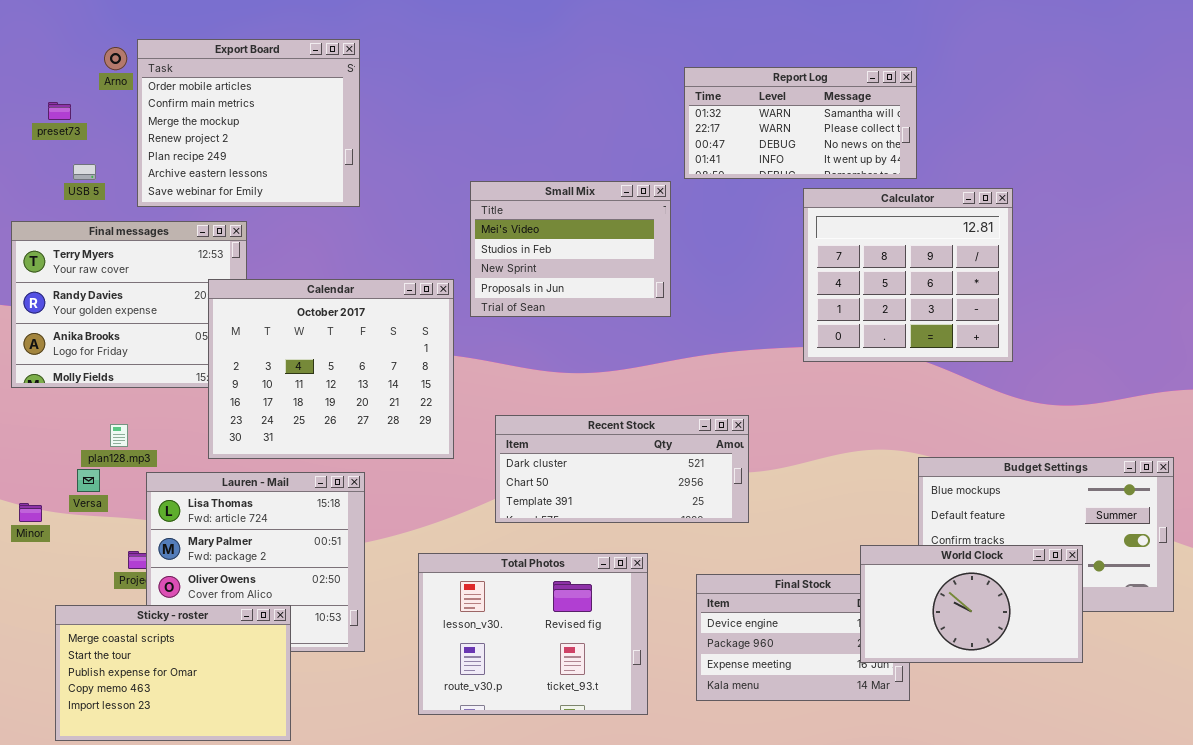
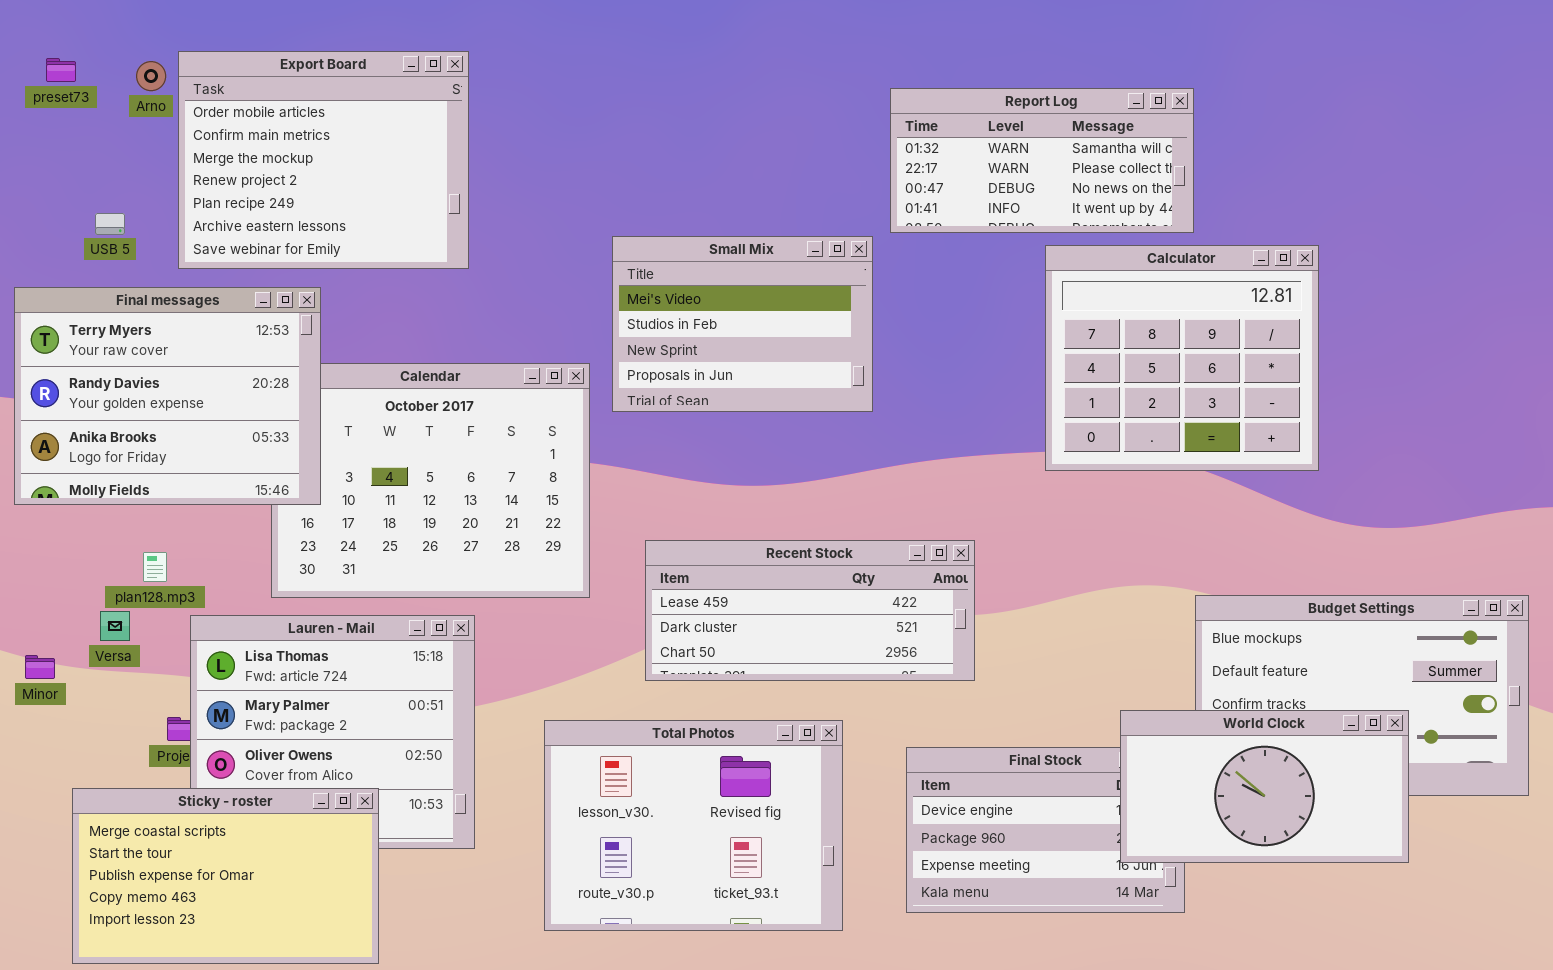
preset73: [48,102,71,120] -> [46,58,76,82], moved
Final messages: [11,221,247,388] -> [14,287,321,505], raised
Recent Stock: [495,415,749,523] -> [645,540,975,681], scrolled up 1 row

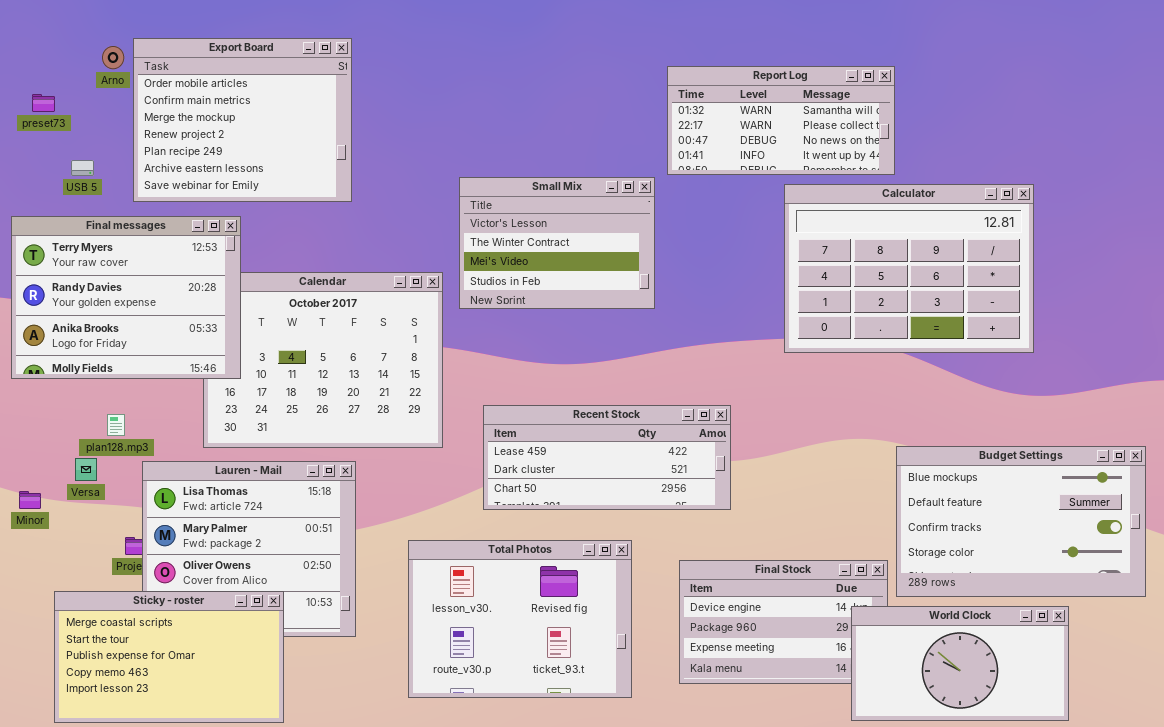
preset73: [46,58,76,82] -> [32,94,55,112], moved
Small Mix: [612,236,873,412] -> [459,177,655,309], scrolled up 2 rows
Calculator: [1045,245,1319,471] -> [784,184,1034,353], resized
World Clock: [1120,710,1409,863] -> [851,606,1069,721], moved

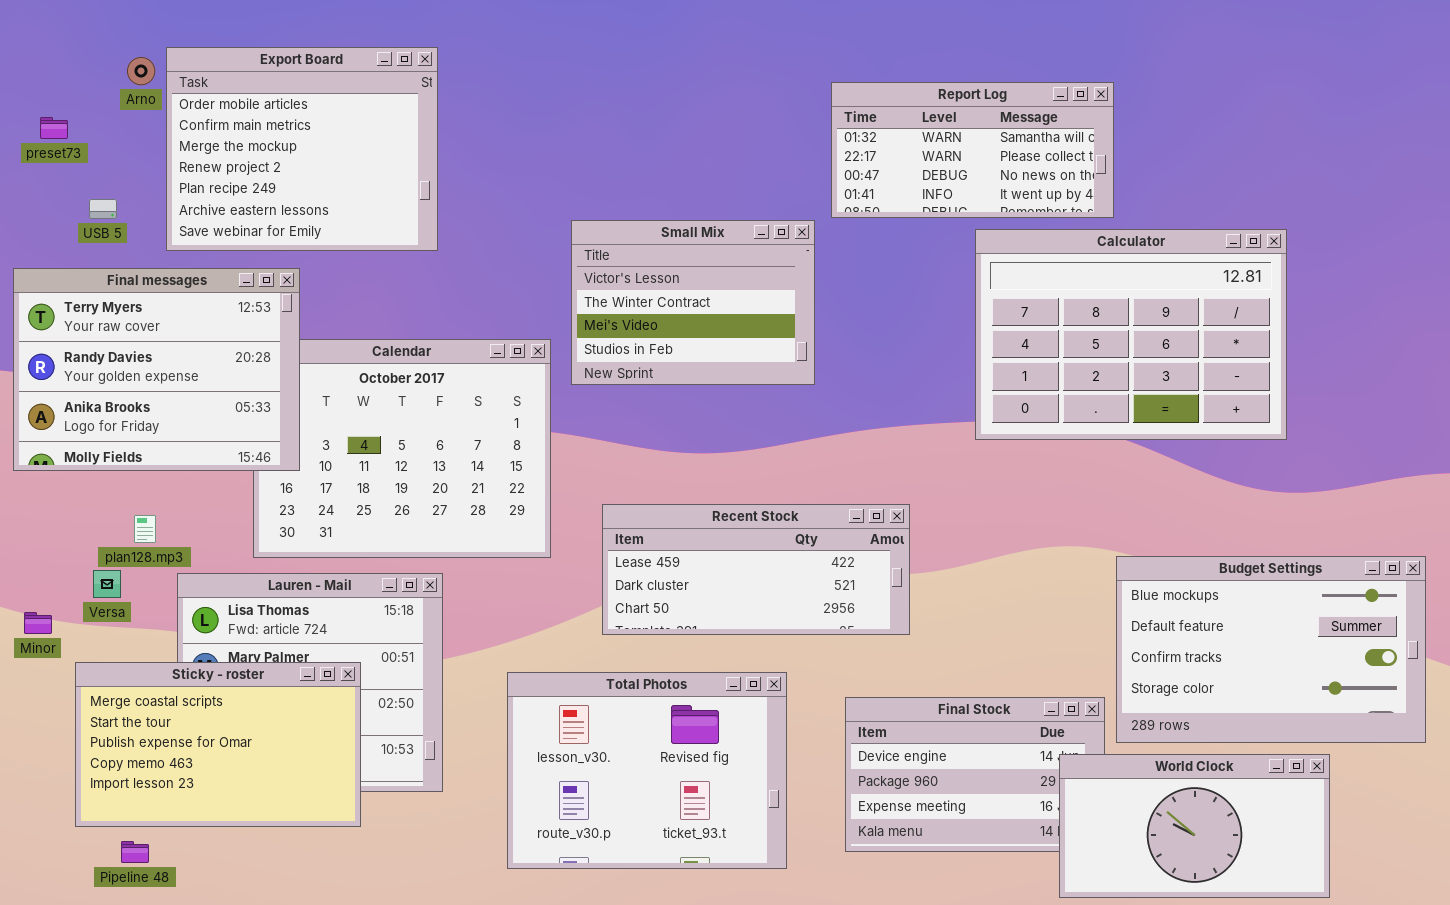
Sticky - roster: [54,591,284,723] -> [75,662,361,827], moved

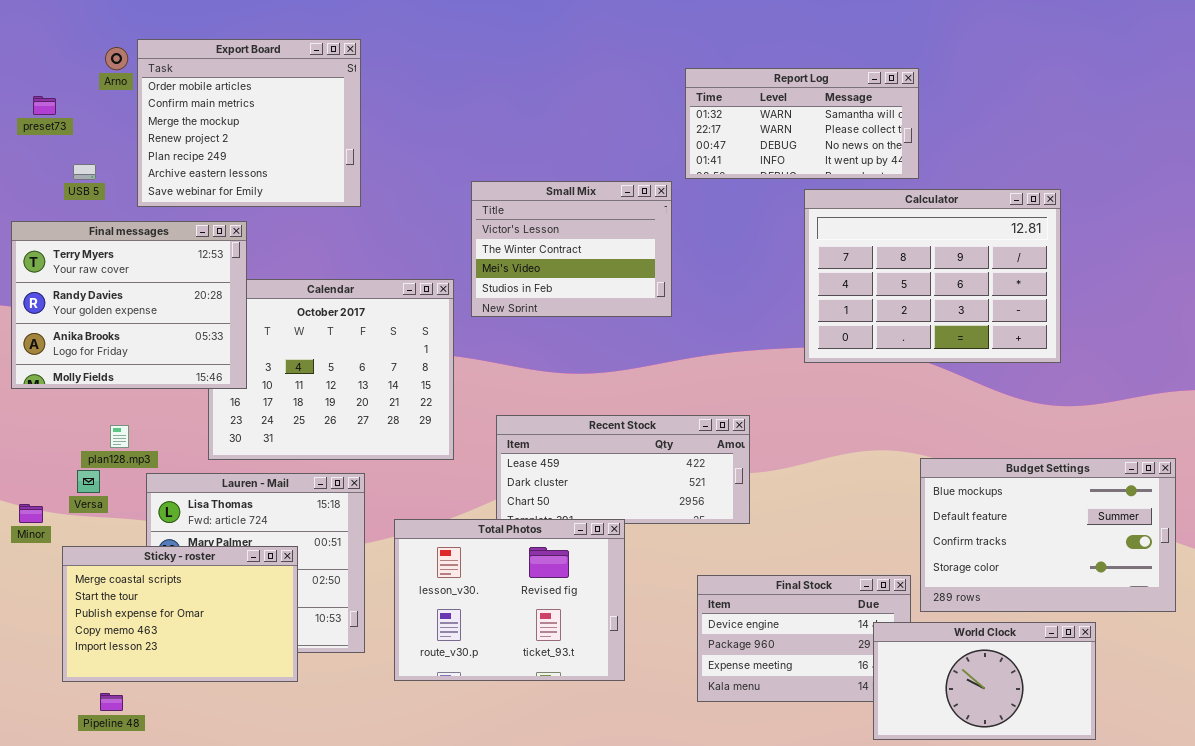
Total Photos: [507,672,787,869] -> [394,519,625,681], moved

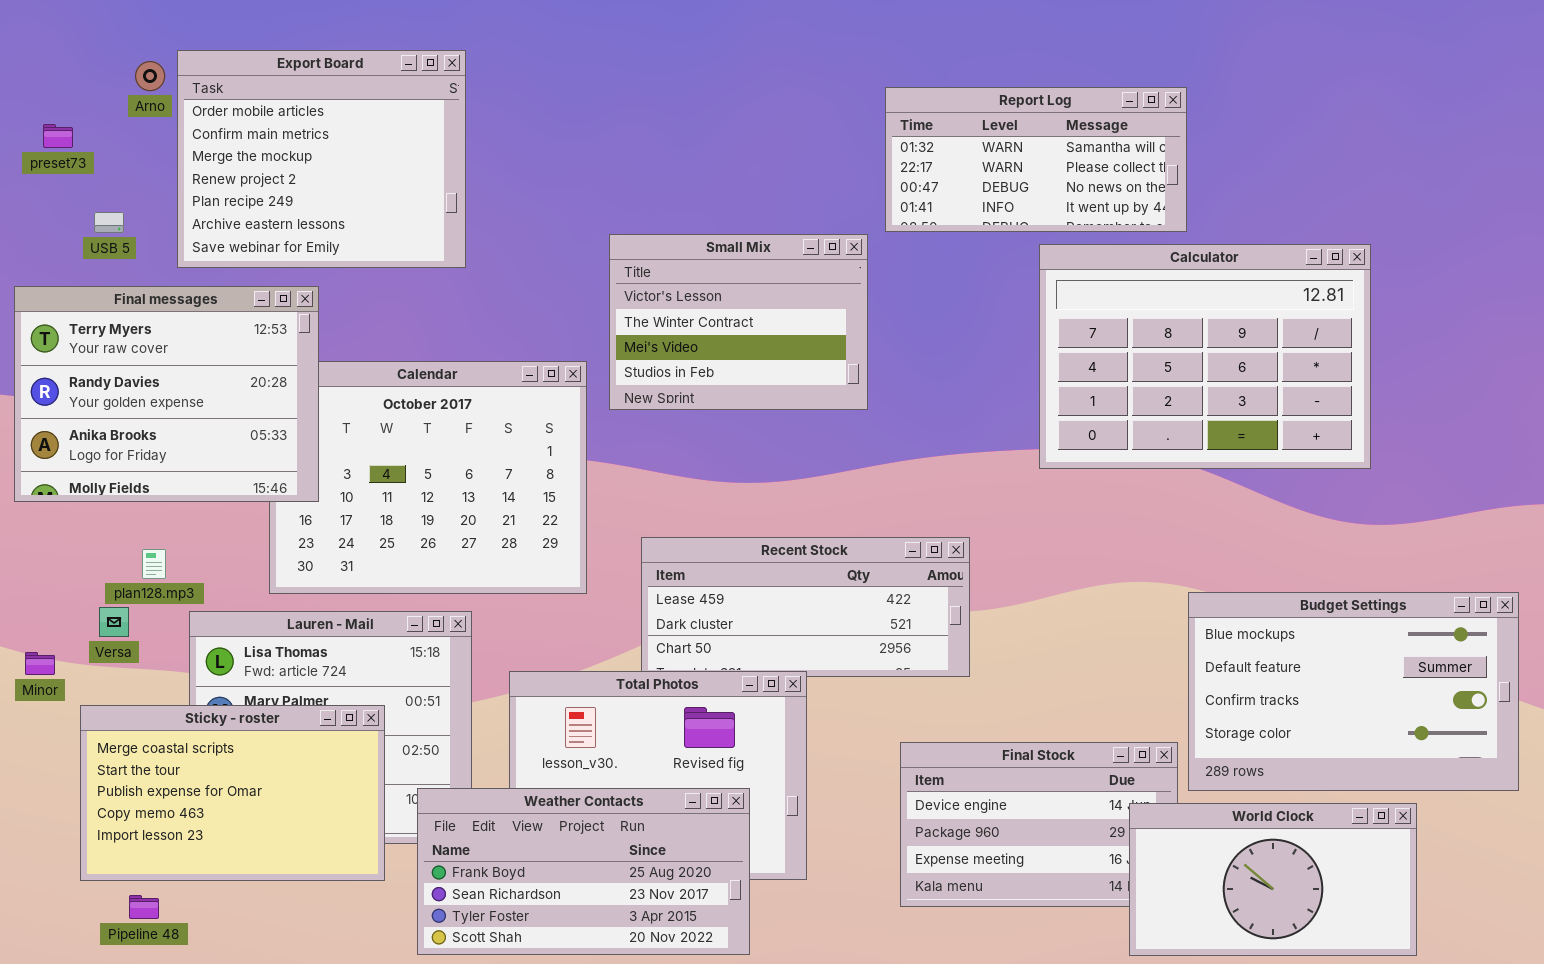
Weather Contacts: none -> [417,788,750,955], opened

